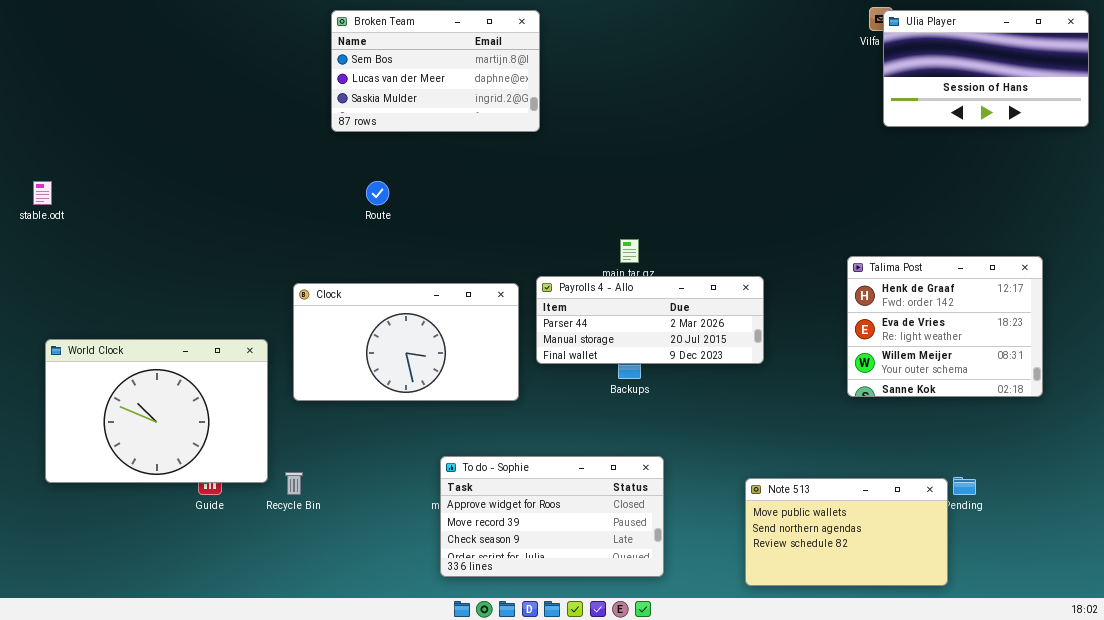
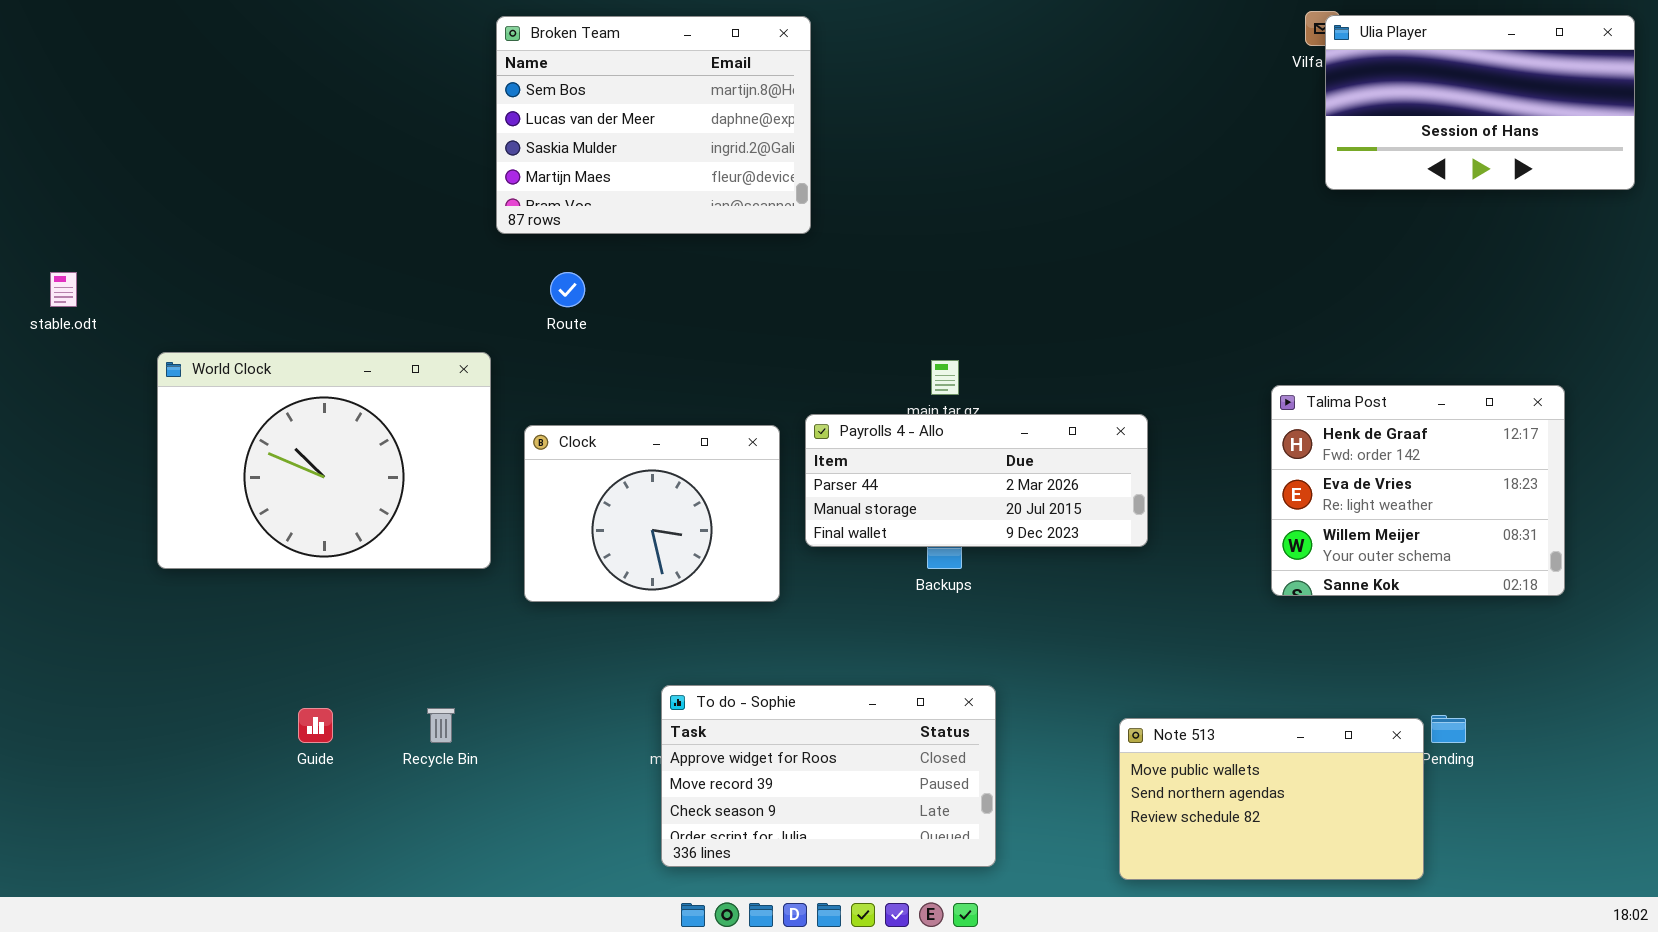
Broken Team: [331,10,540,132] -> [496,16,811,234], resized
Clock: [293,283,519,401] -> [524,425,780,602], resized
World Clock: [45,339,268,483] -> [157,352,491,569], moved

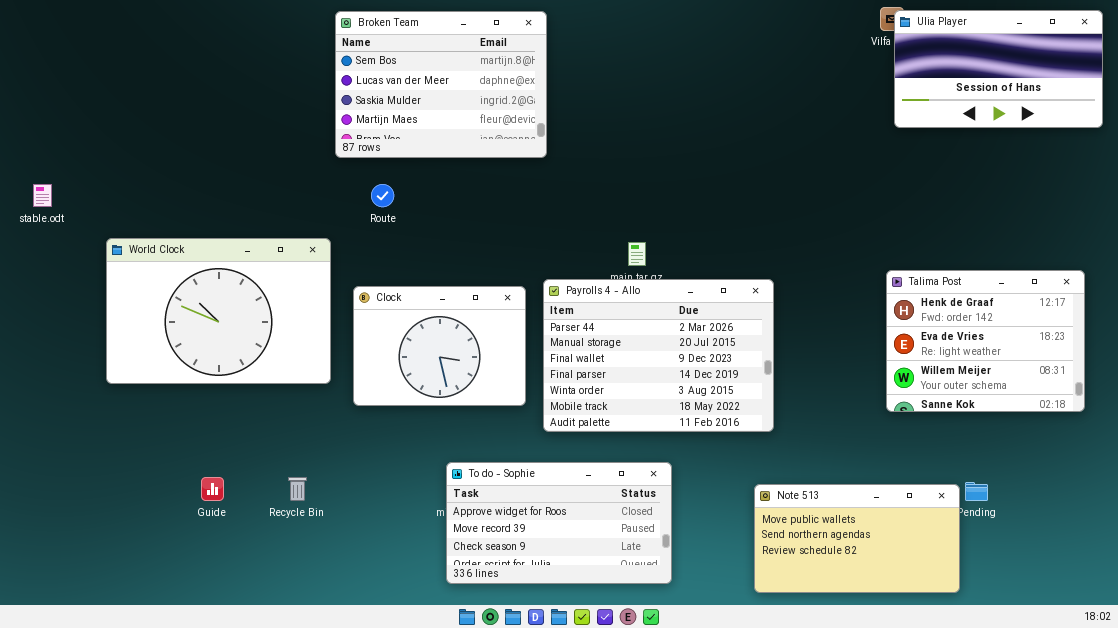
Talima Post: [1271,385,1565,596] -> [886,270,1085,412], moved
Payrolls 4 - Allo: [805,414,1148,547] -> [543,279,774,432], resized

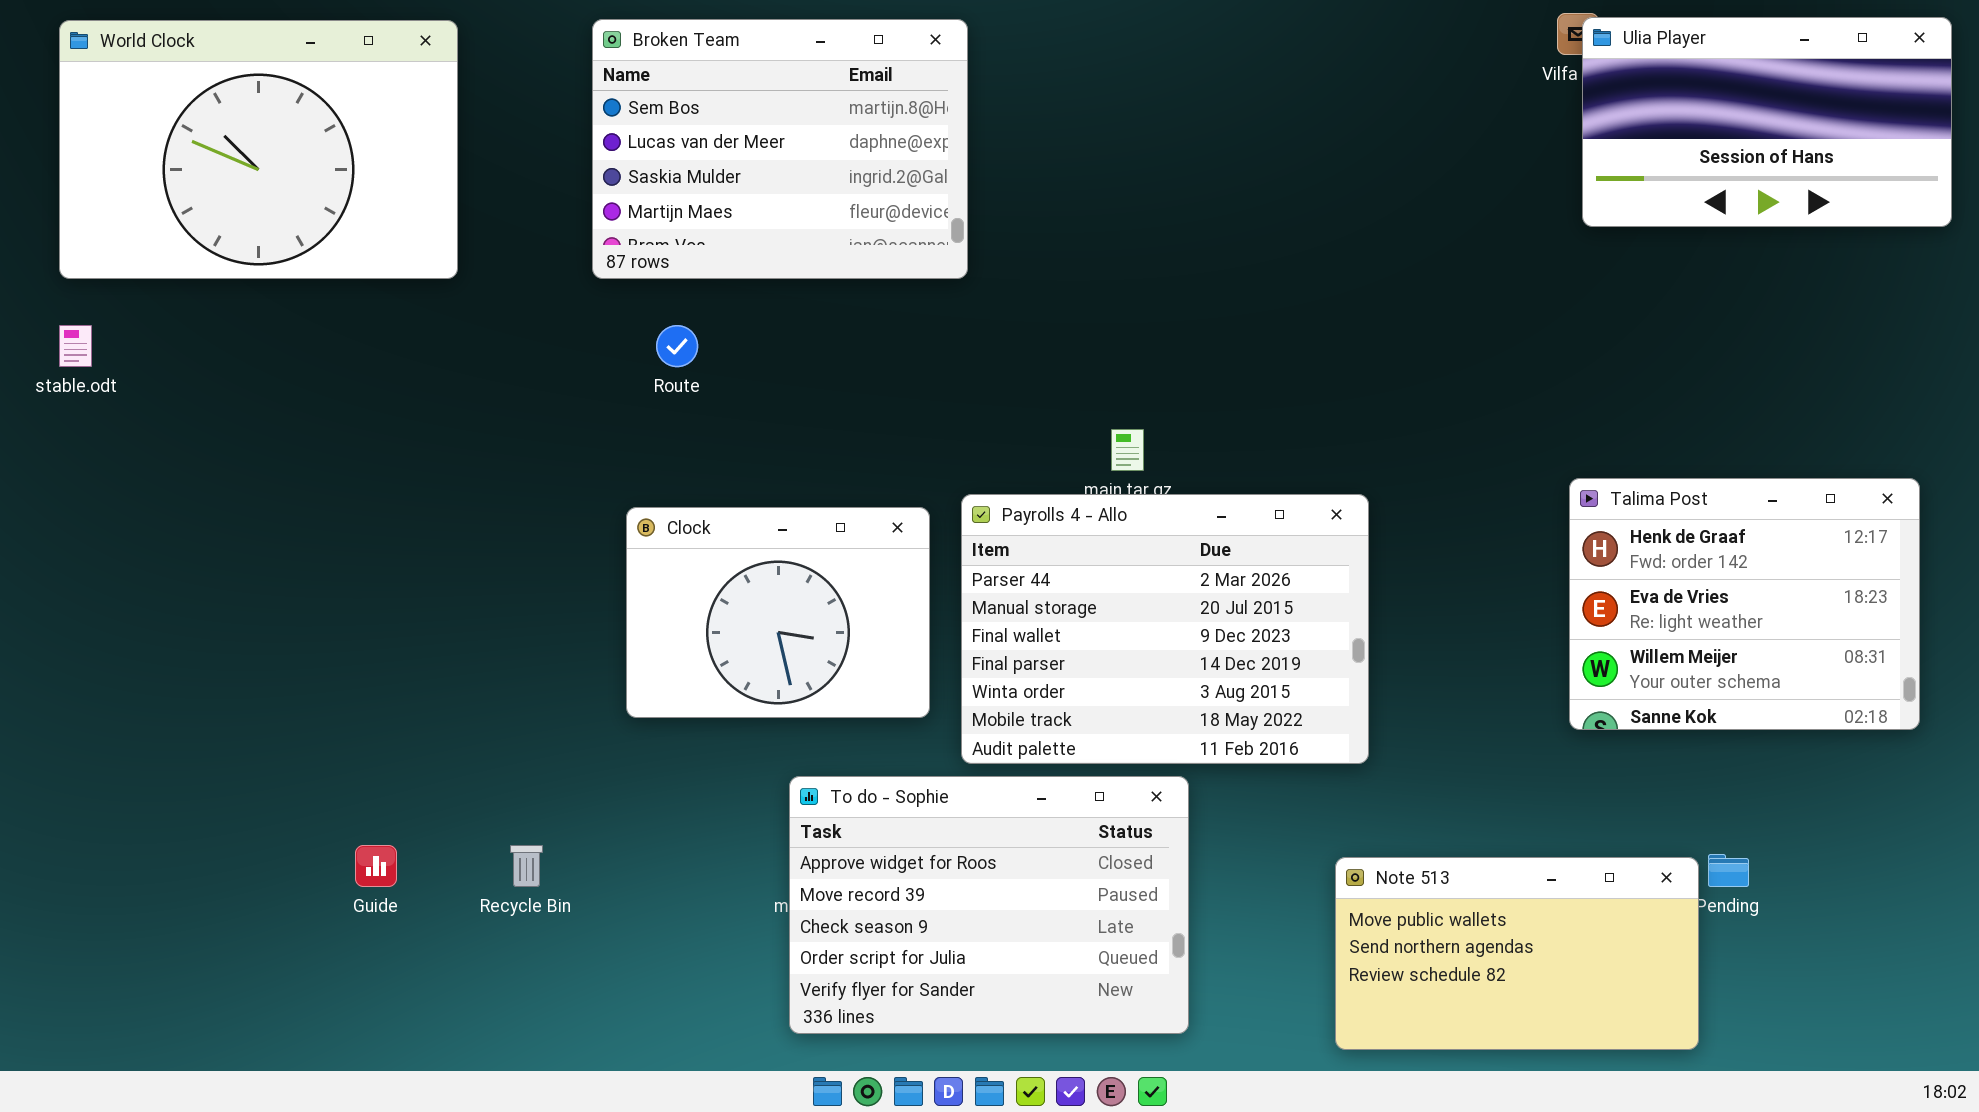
World Clock: [106,238,331,384] -> [59,20,458,279], moved
To do - Sophie: [446,462,672,584] -> [789,776,1189,1034], resized

